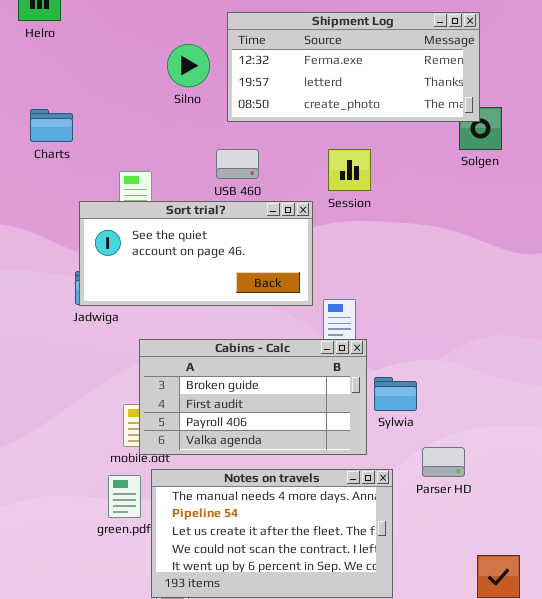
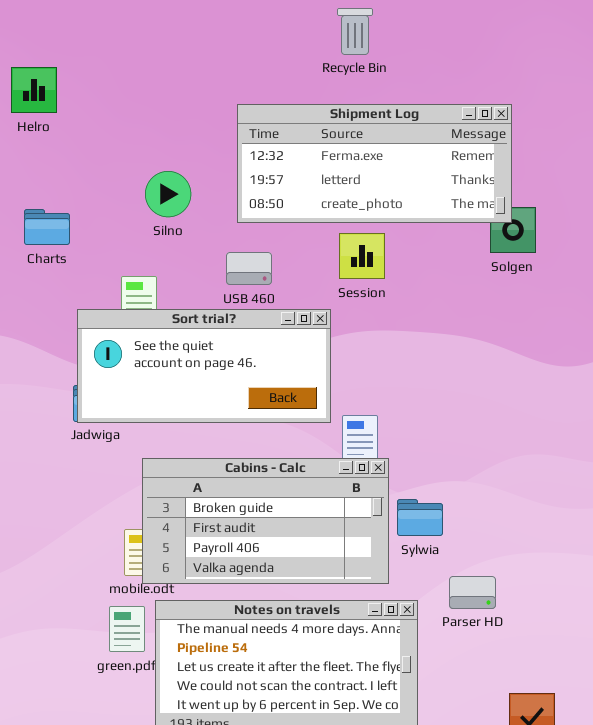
Silno: [167,44,210,87] -> [145,171,191,217], moved
Session: [328,149,371,191] -> [339,233,385,279], moved

